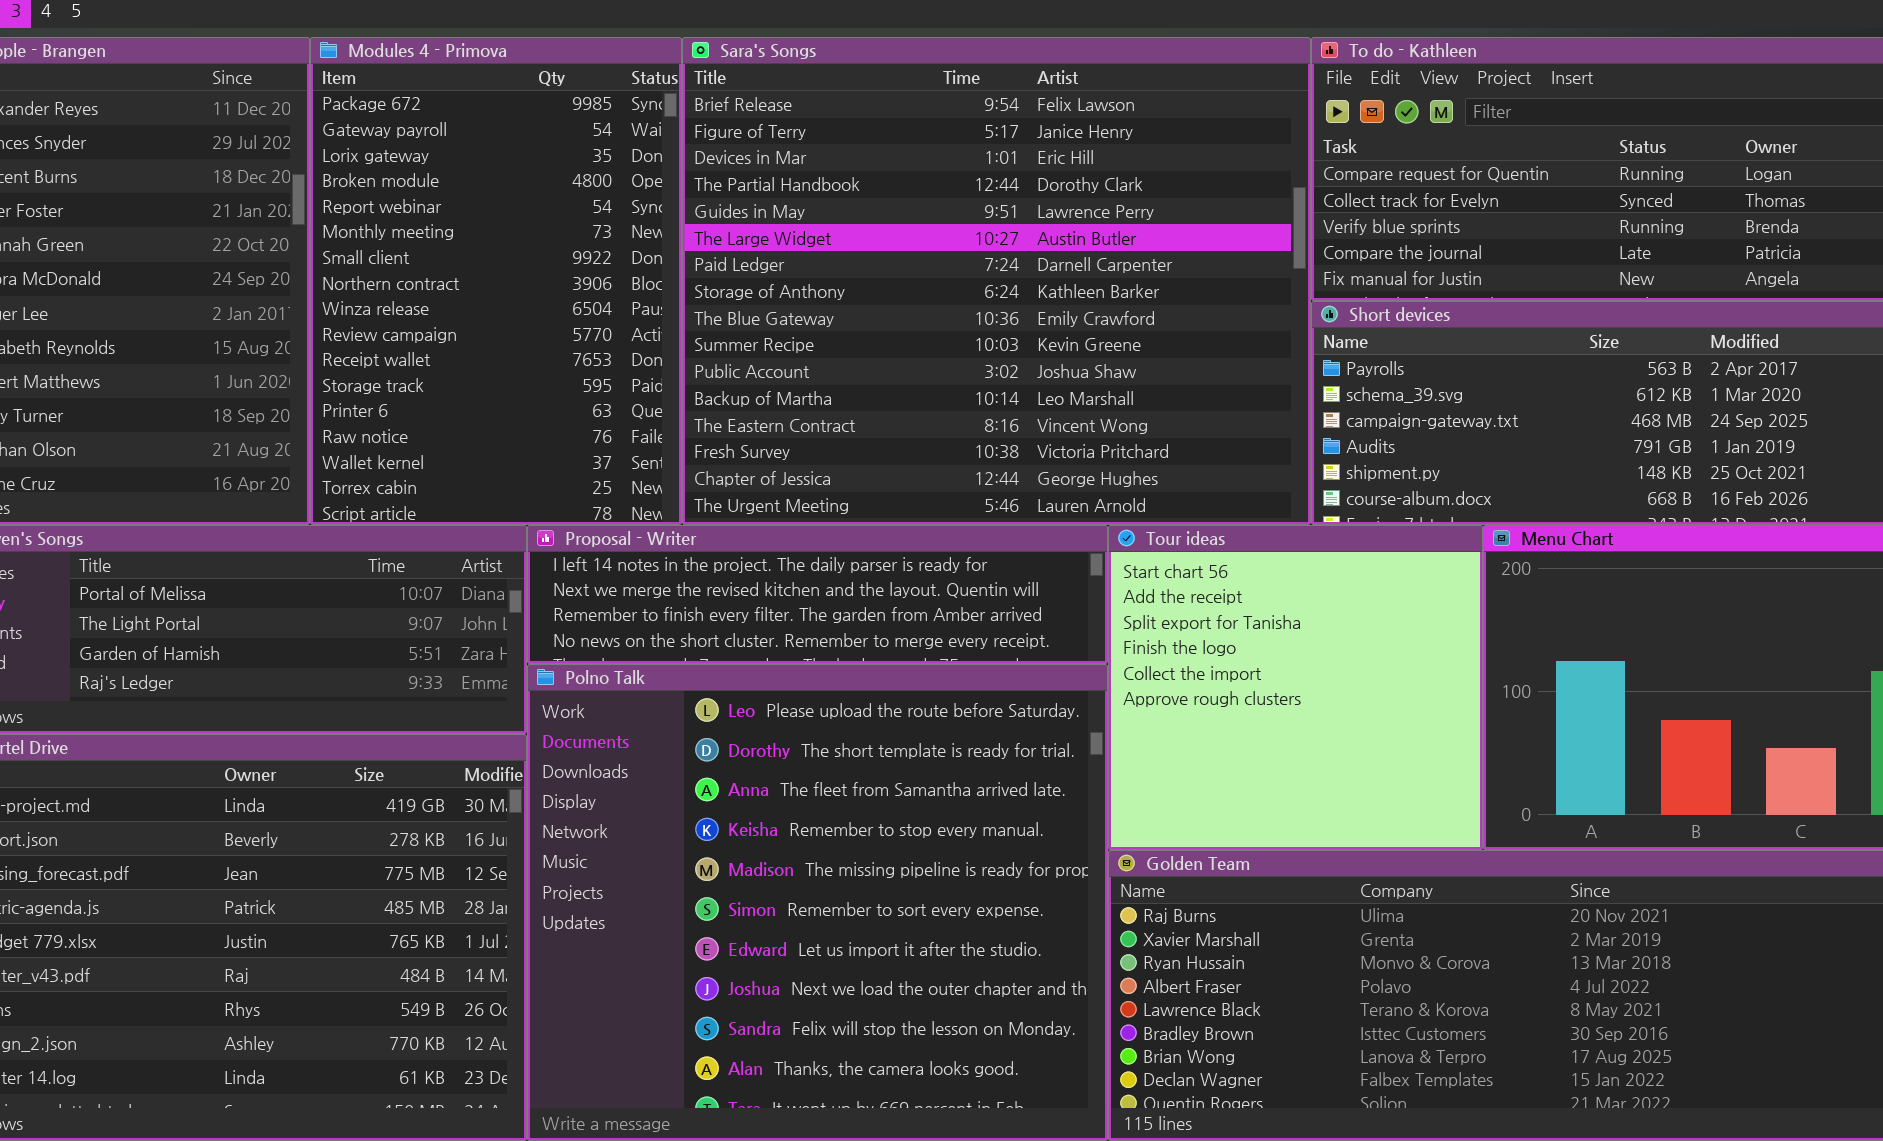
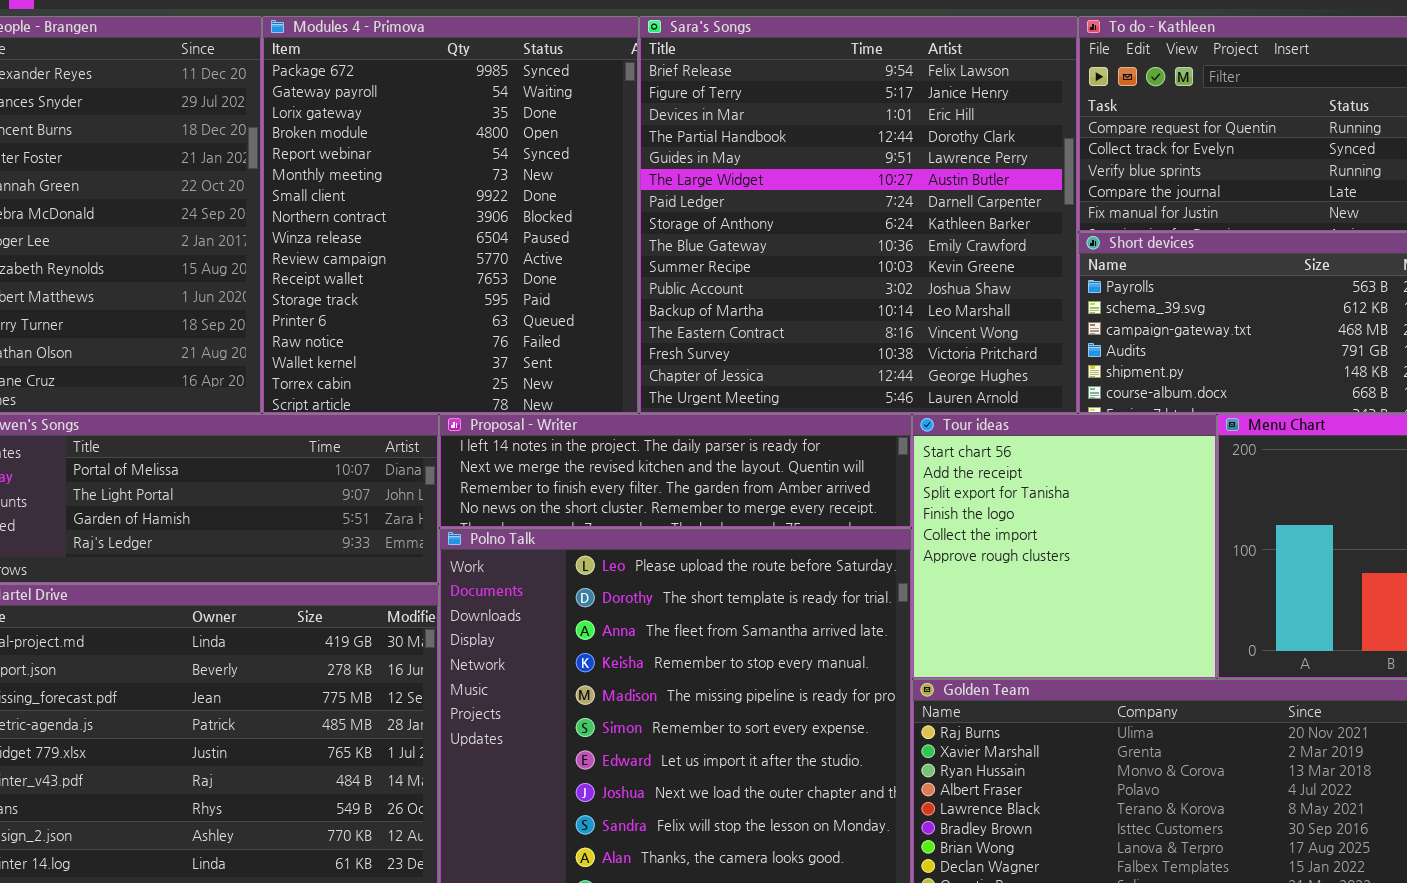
Modules 4 - Primova: [310,37,682,525] -> [262,16,639,414], resized
Sara's Songs: [682,37,1311,525] -> [639,16,1078,414], resized

